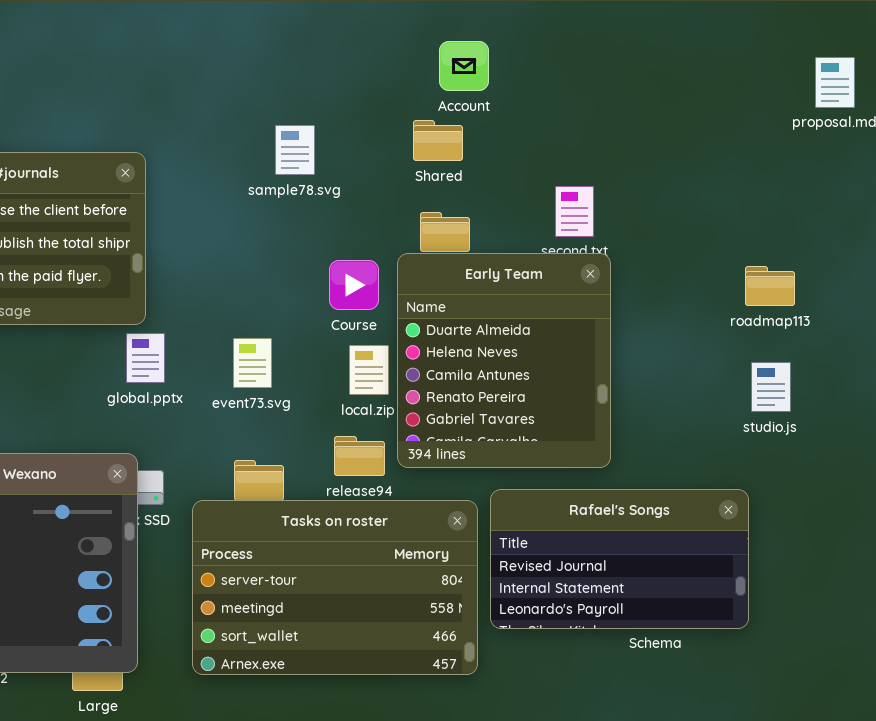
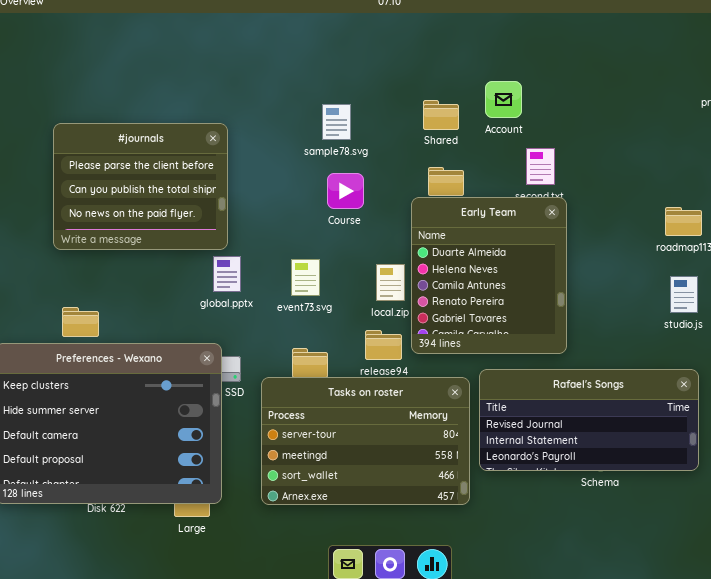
Account: [439,41,489,91] -> [485,81,522,118], moved
Course: [329,260,379,310] -> [327,173,364,209], moved
Rafael's Songs: [490,489,749,629] -> [479,369,699,471], resized

